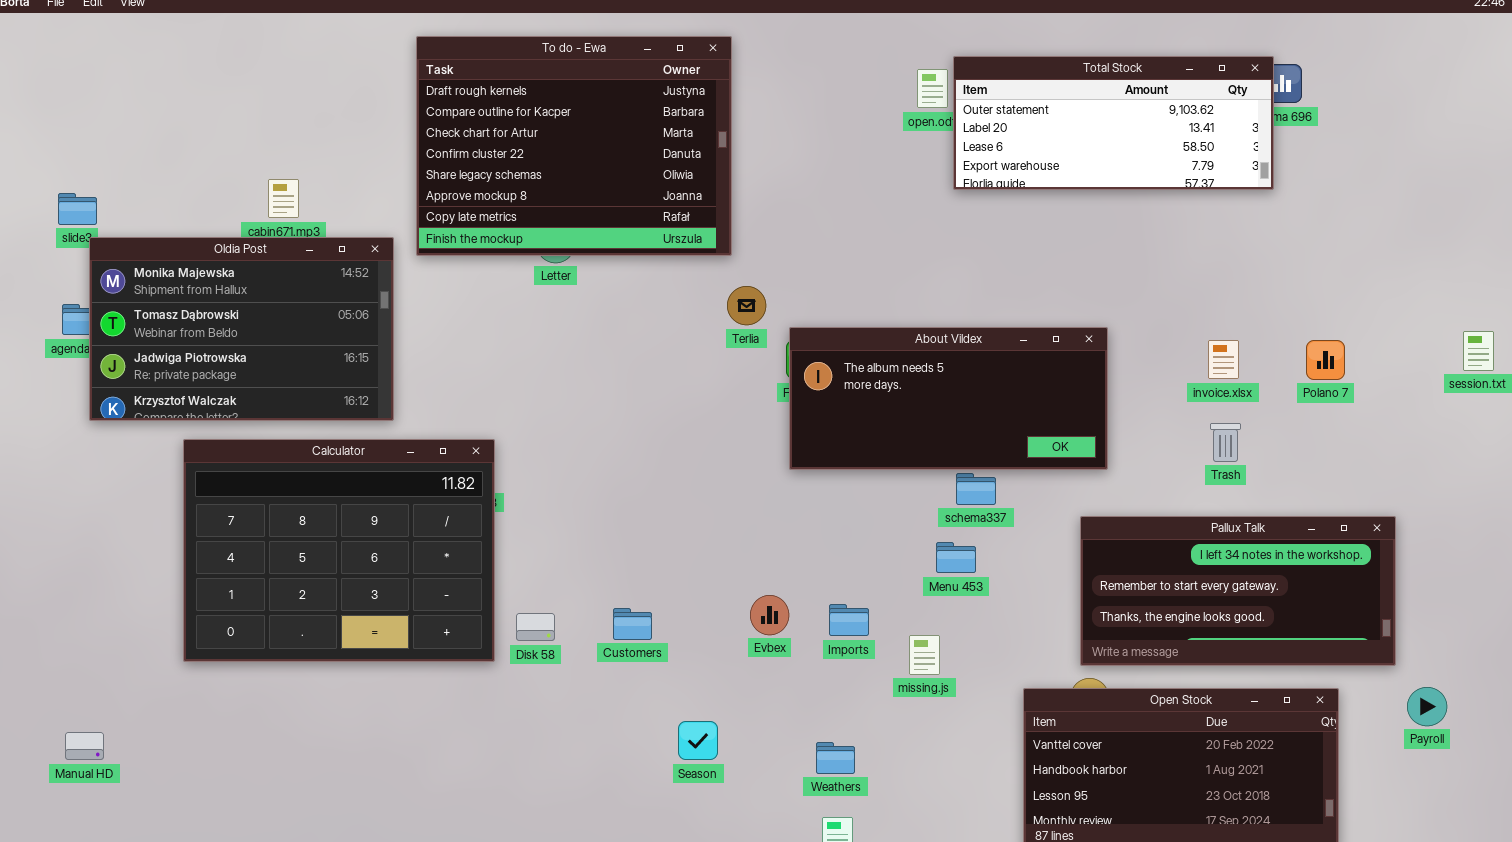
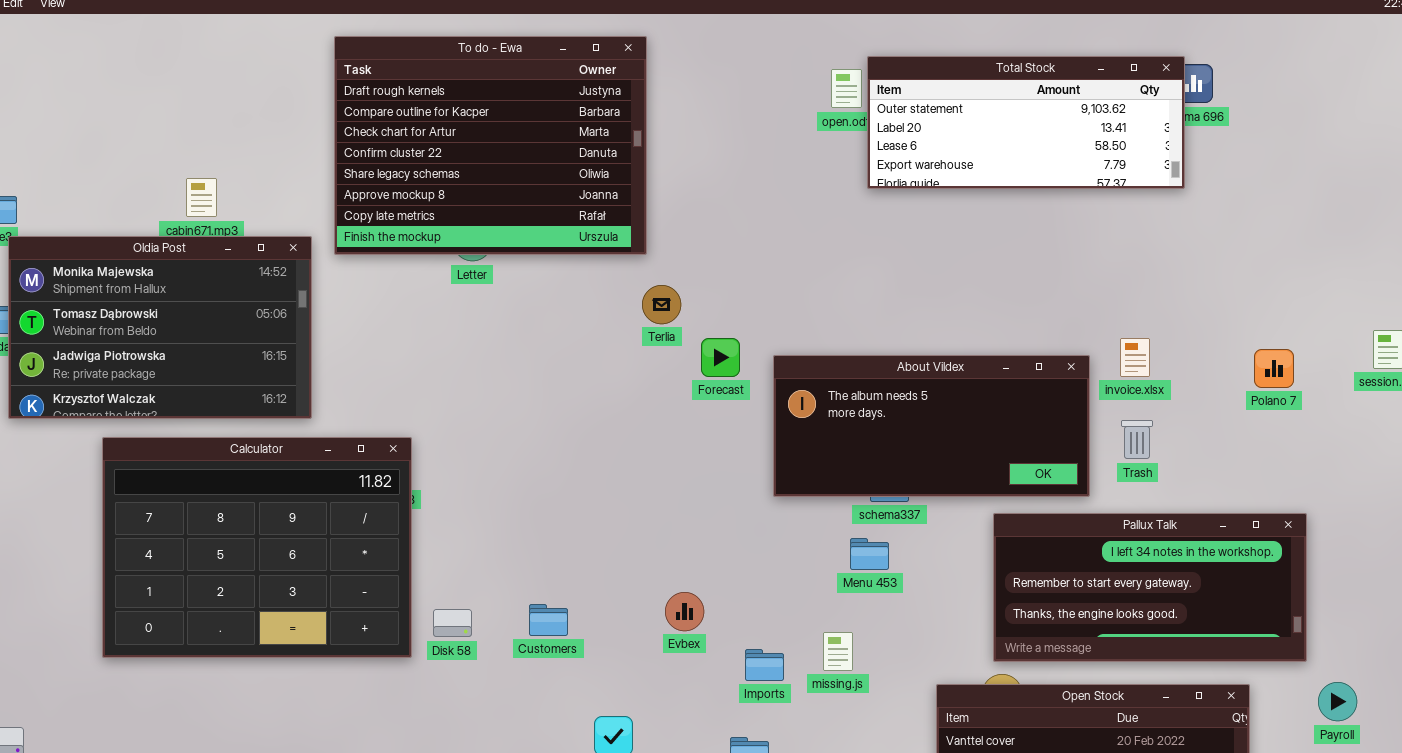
About Vildex: [789,327,1108,470] -> [773,355,1090,497], moved
Polano 7: [1306,340,1345,380] -> [1254,349,1294,388], moved
Imports: [829,604,869,636] -> [745,649,784,681], moved

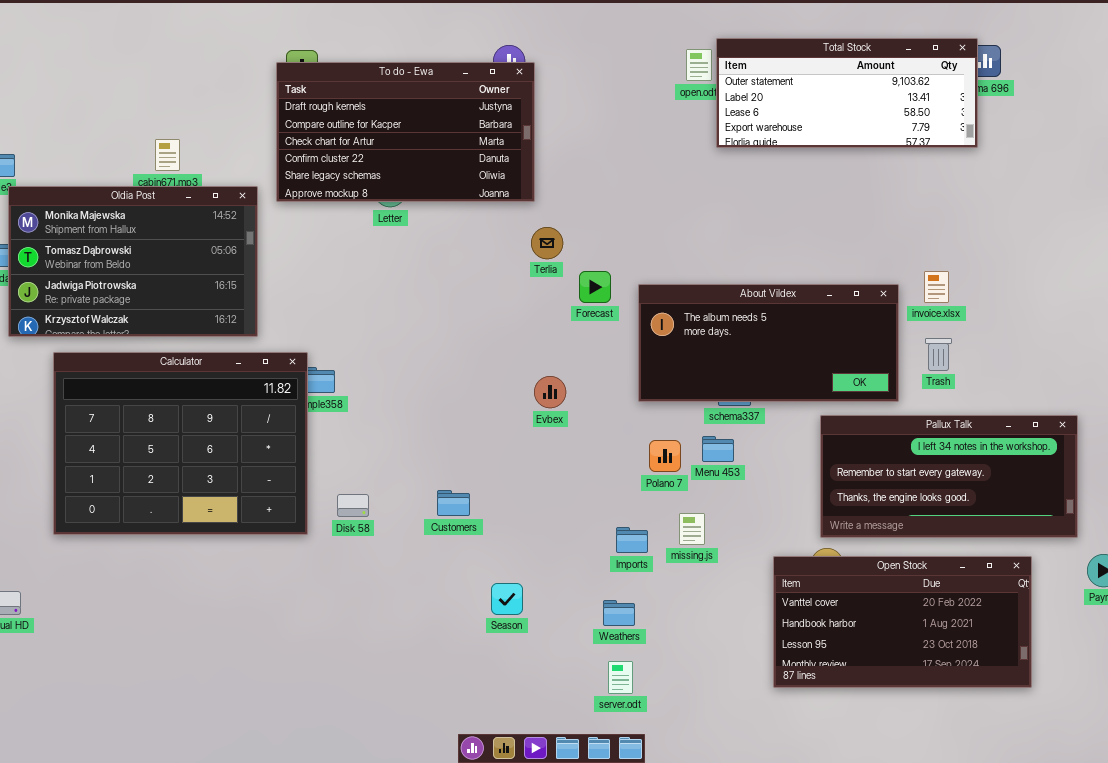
To do - Ewa: [334,36,647,255] -> [276,62,535,202], resized
Polano 7: [1254,349,1294,388] -> [649,440,681,472], moved
Calculator: [102,437,412,658] -> [53,352,308,535], moved
Evbex: [665,592,704,631] -> [534,376,566,408], moved
Disk 58: [433,609,472,637] -> [337,494,369,517], moved

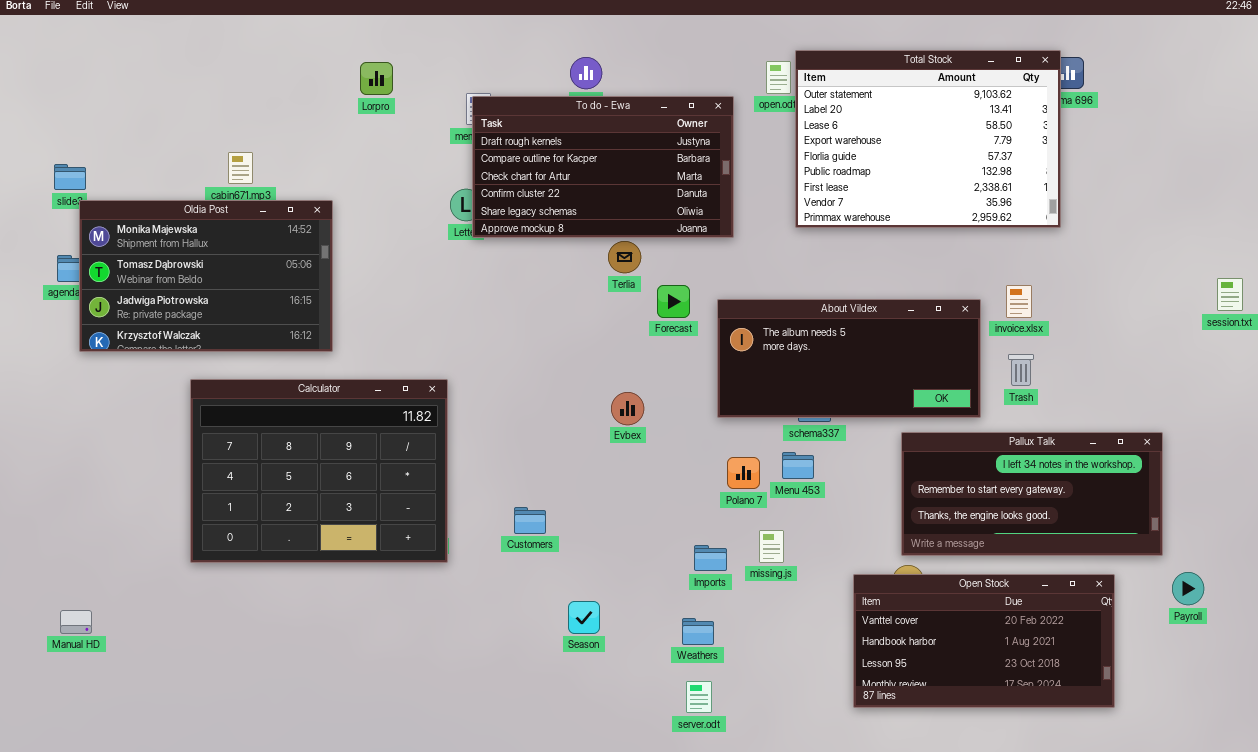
Total Stock: [716,38,978,148] -> [795,50,1061,228], resized
To do - Ewa: [276,62,535,202] -> [472,96,734,238], moved
Calculator: [53,352,308,535] -> [190,379,448,563], moved

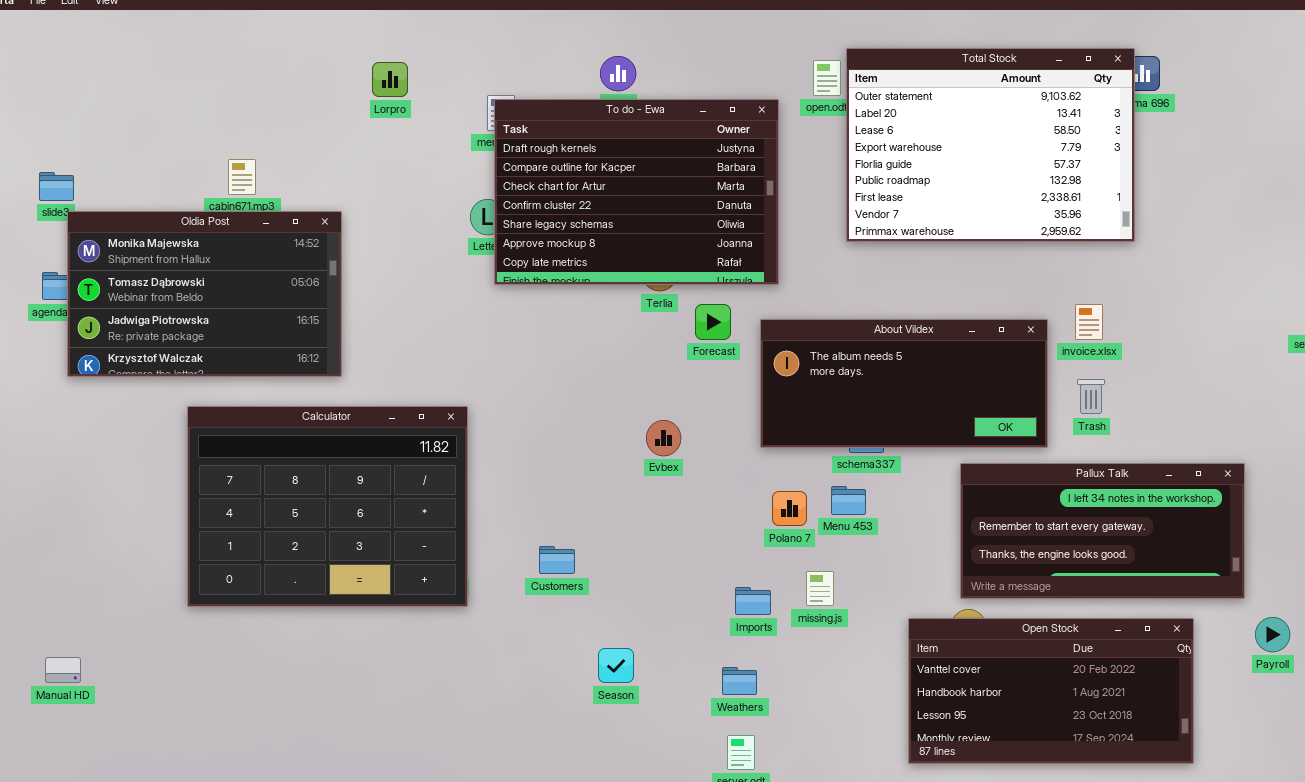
To do - Ewa: [472,96,734,238] -> [494,99,779,285], resized

